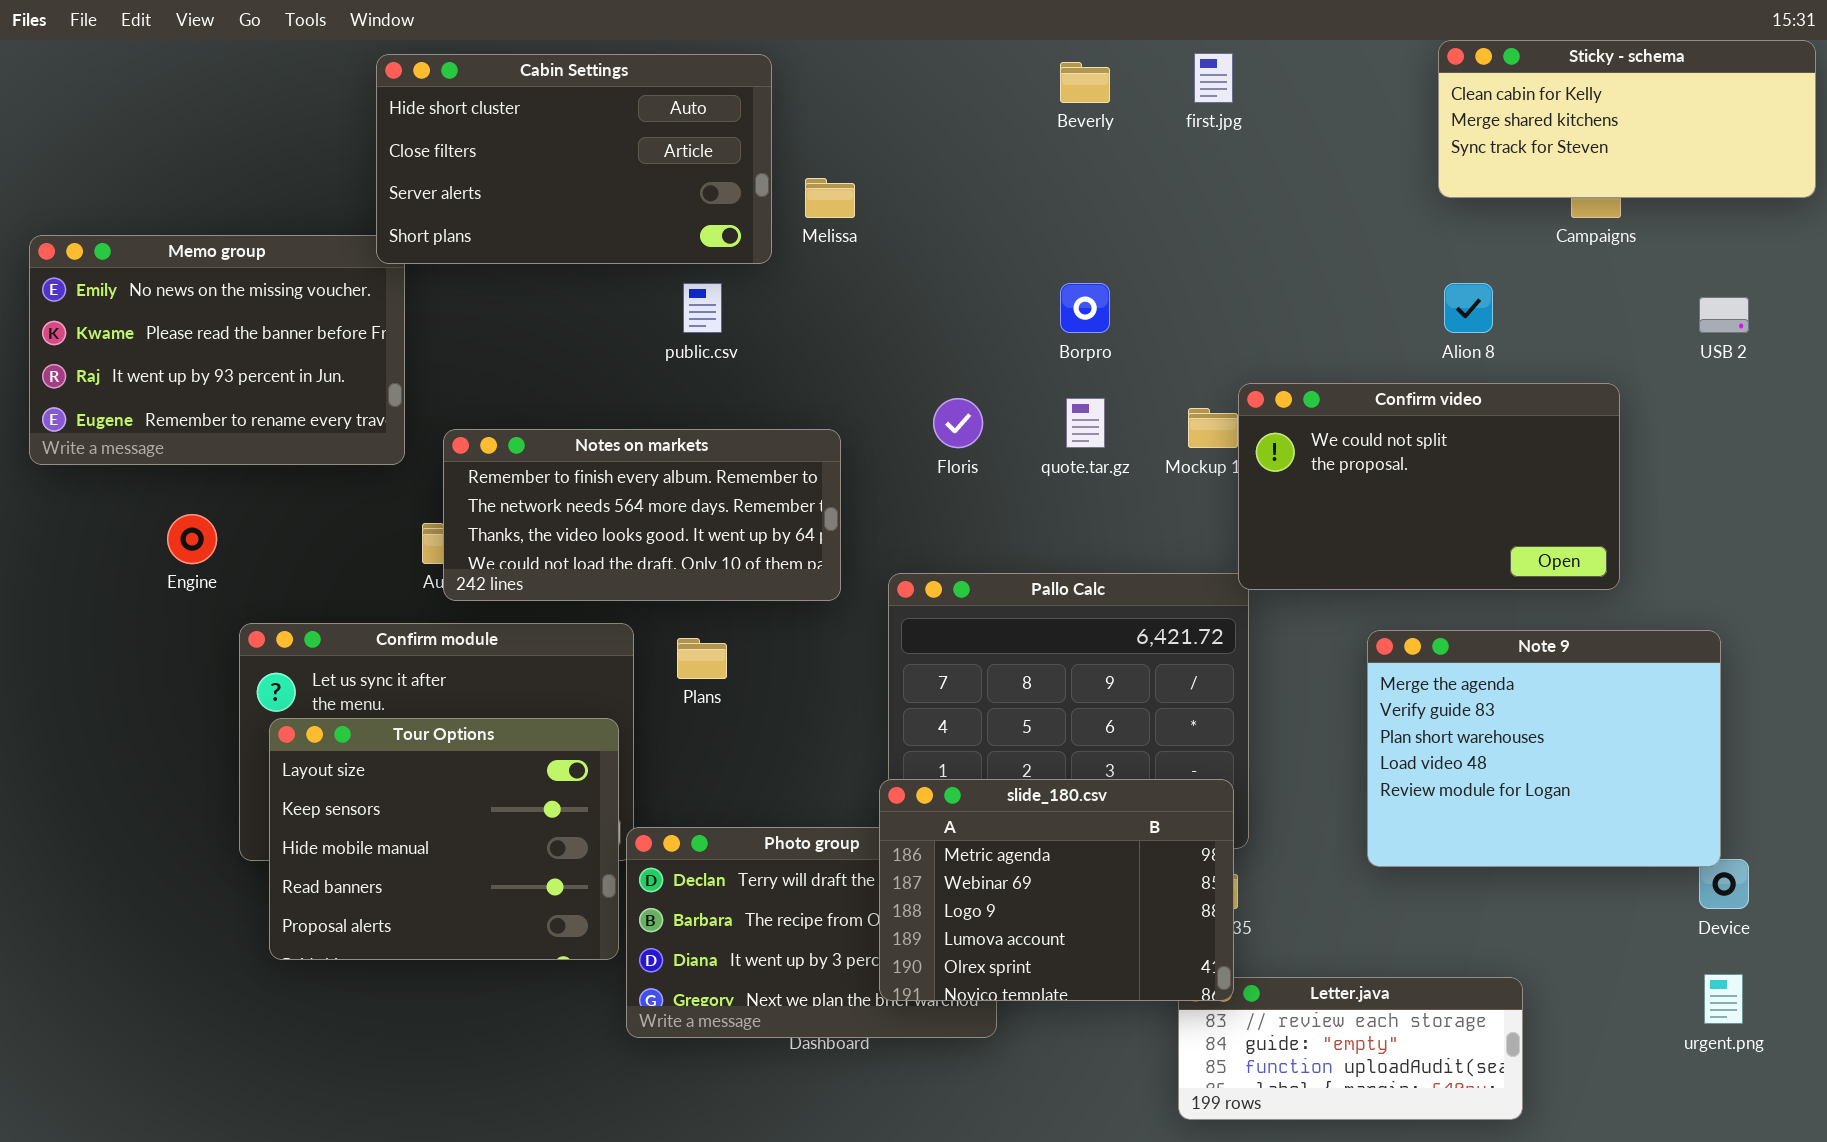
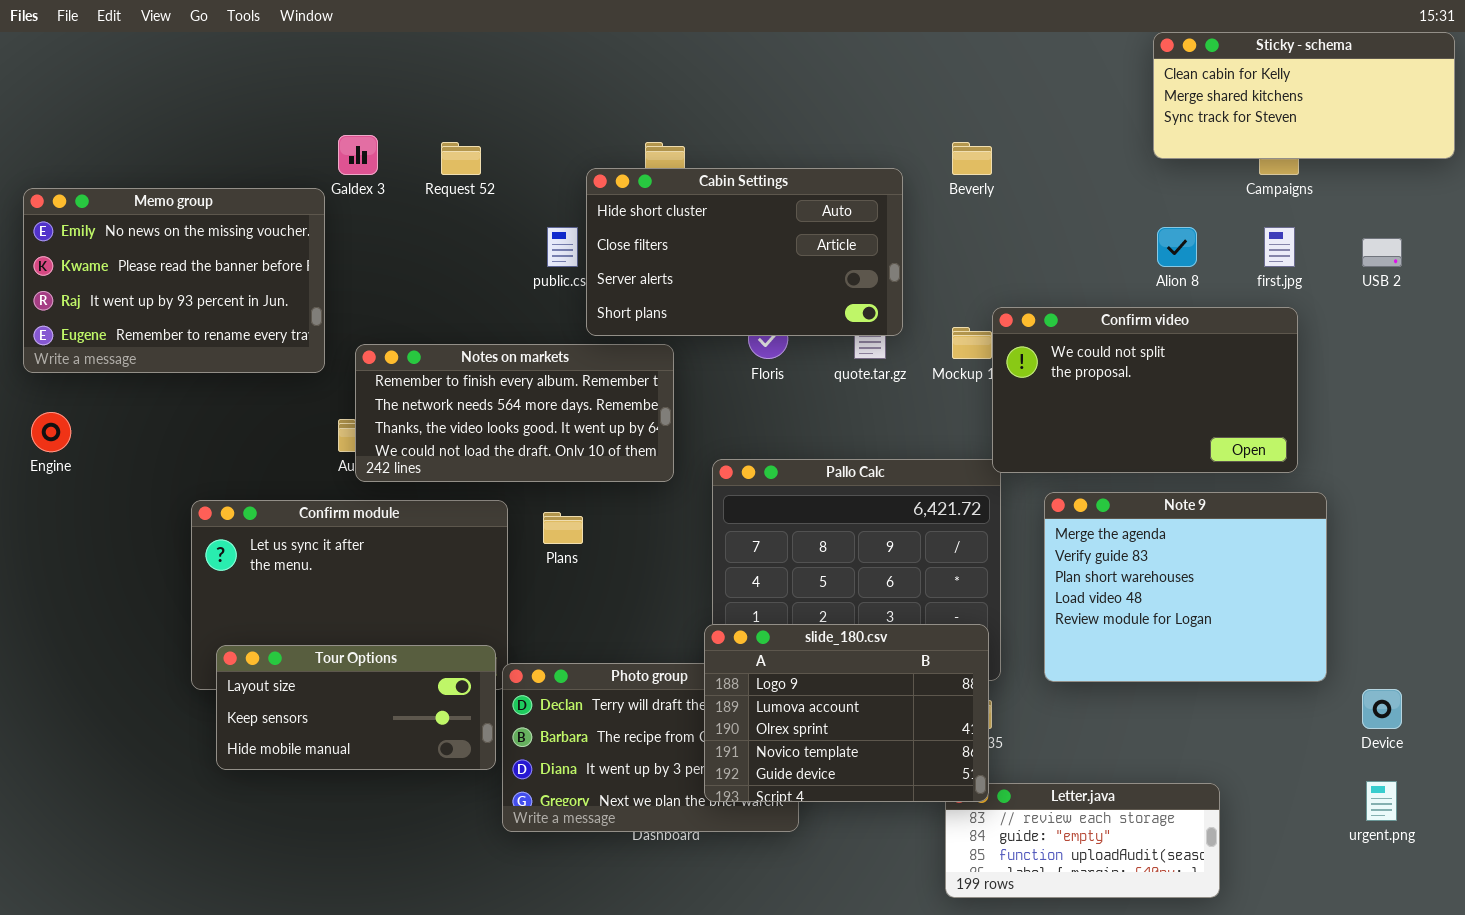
first.jpg: [1194,53,1233,103] -> [1264,227,1295,267], moved
Cabin Settings: [376,54,772,264] -> [586,168,903,336], moved
Beverly: [1060,62,1110,103] -> [952,142,992,175], moved
Engine: [167,514,217,564] -> [31,412,71,452], moved
Note 9: [1367,630,1721,867] -> [1044,492,1327,682], moved
Tour Options: [269,718,619,960] -> [216,645,496,770], resized
slide_180.csv: [879,779,1234,1001] -> [704,624,989,802], scrolled down 2 rows

